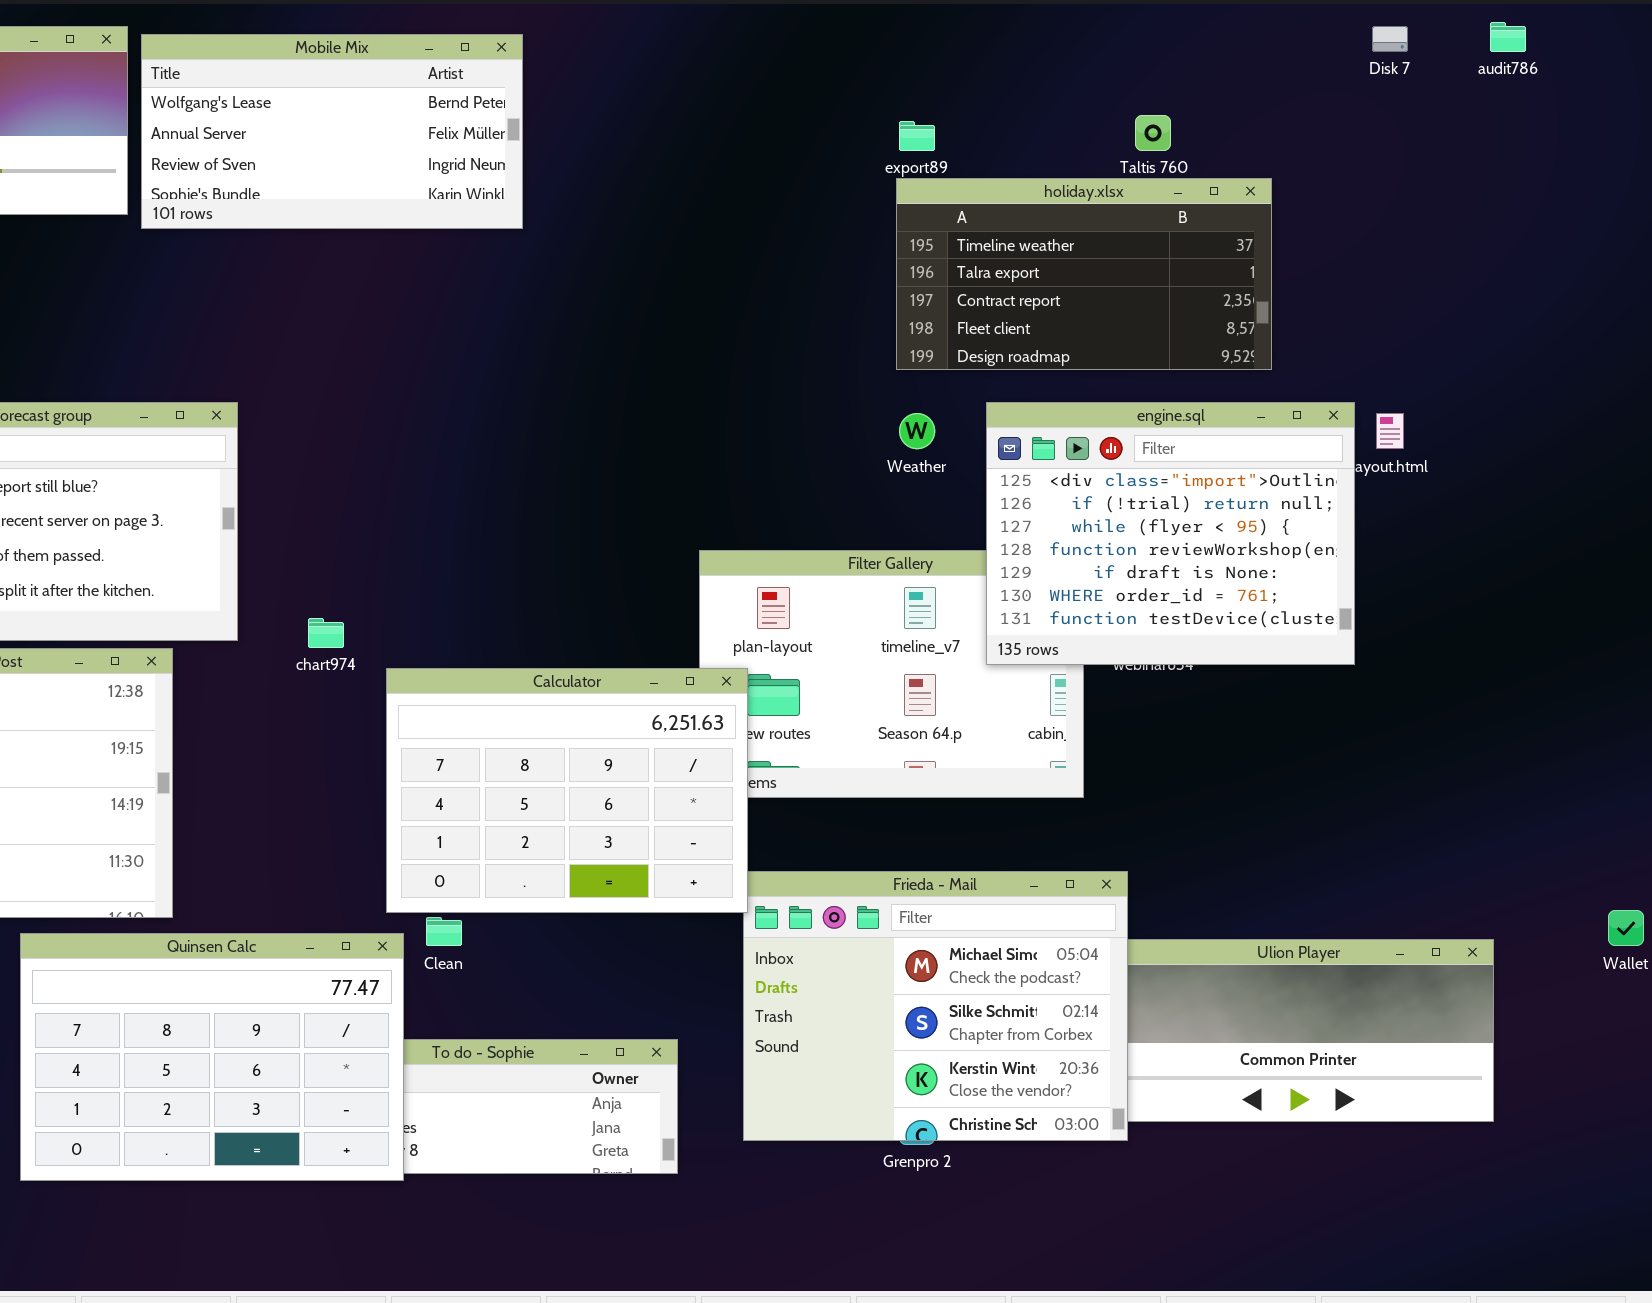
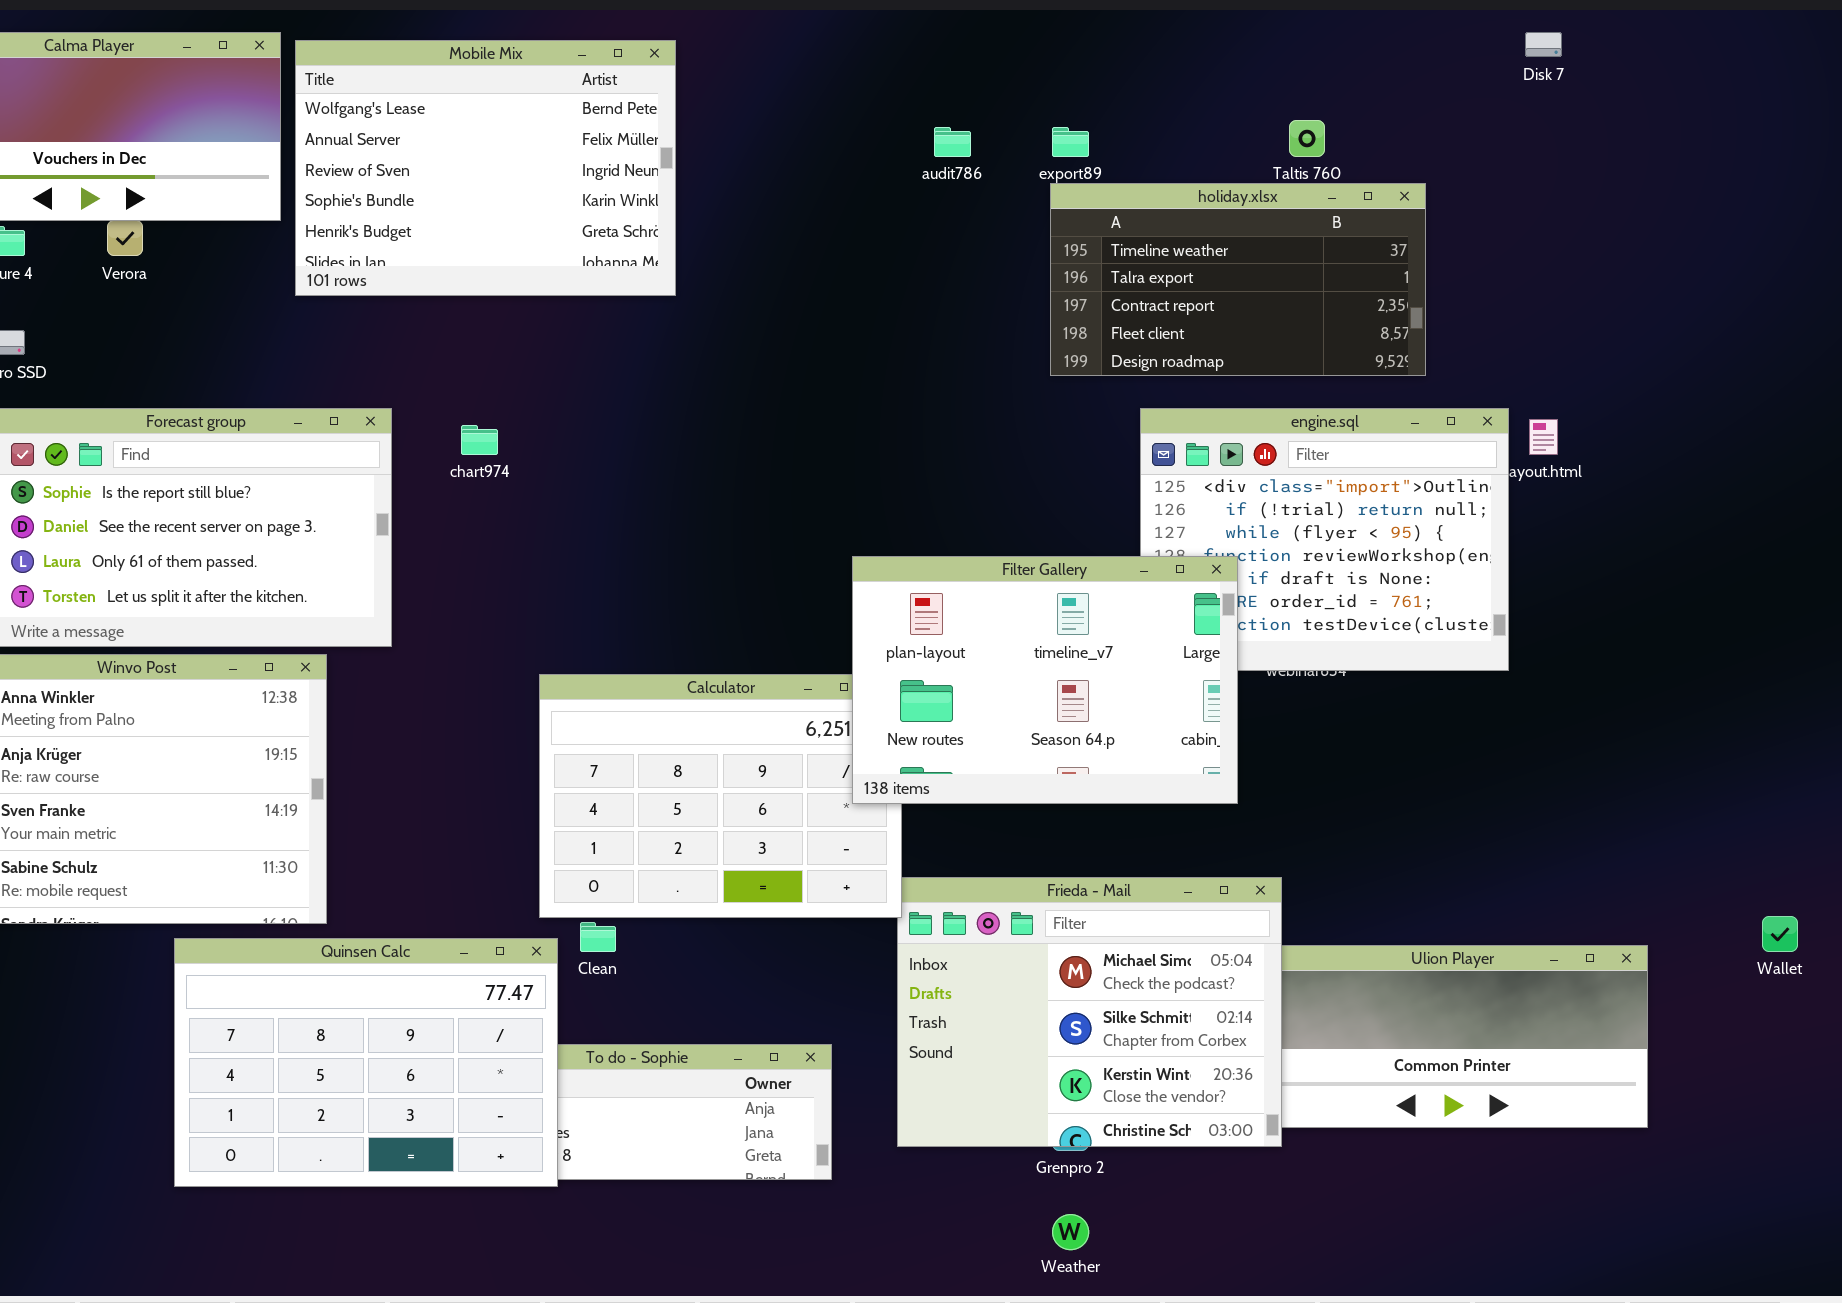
audit786: [1490,22,1526,52] -> [934,127,971,157], moved
Mobile Mix: [141,34,523,229] -> [295,40,676,296], resized
Weather: [899,413,935,449] -> [1052,1214,1089,1250], moved
Filter Gallery: [699,550,1084,798] -> [852,556,1238,804], raised
chart974: [308,618,344,648] -> [461,425,498,455], moved

